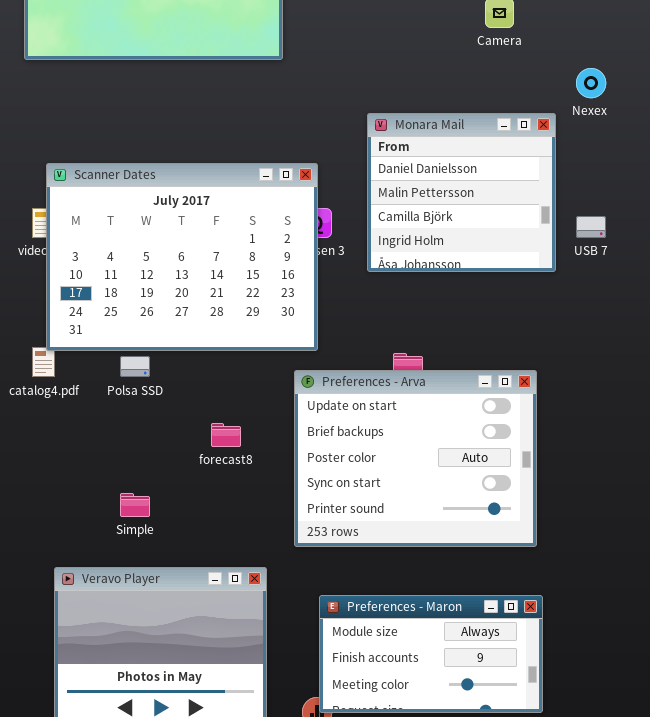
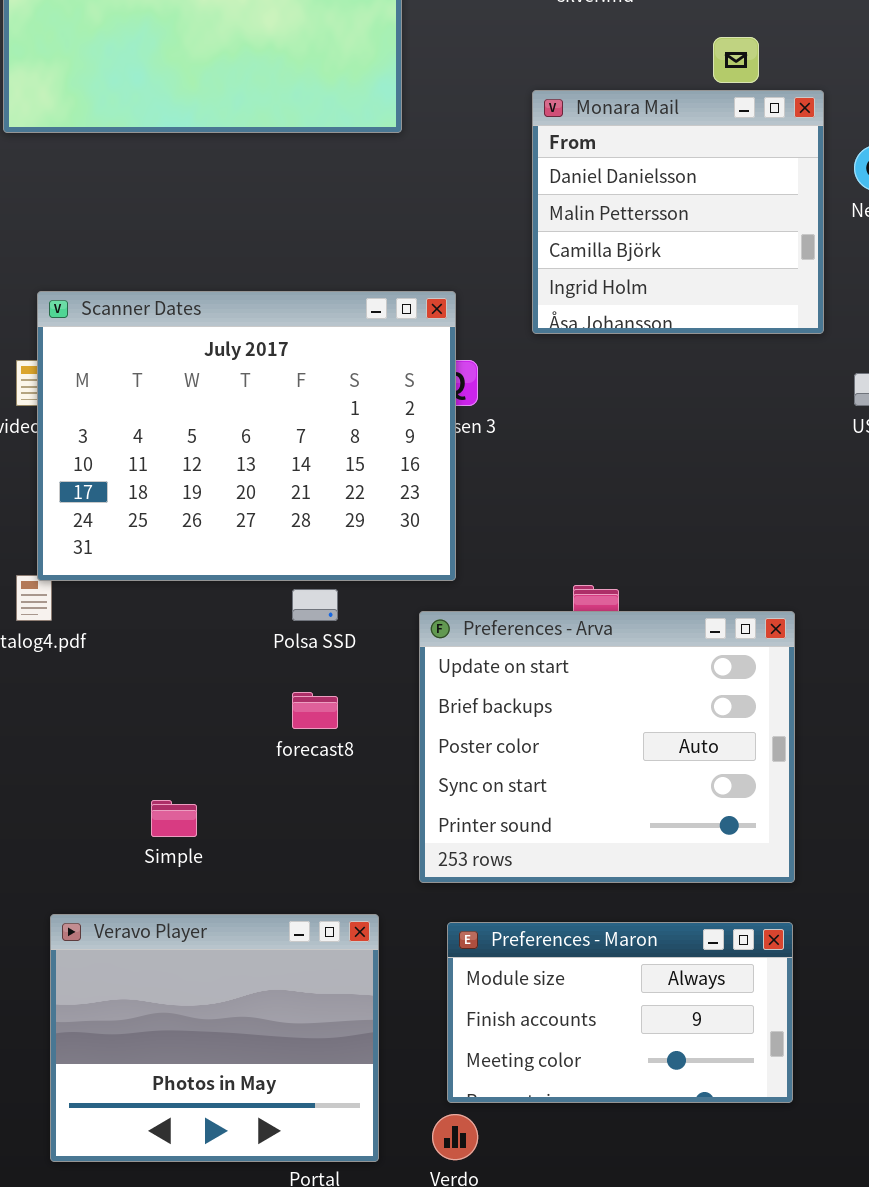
Monara Mail: [367,113,556,272] -> [532,90,824,334], moved
Polsa SSD: [120,356,150,377] -> [292,589,338,621], moved
Preferences - Maron: [319,595,543,713] -> [447,922,793,1103], moved

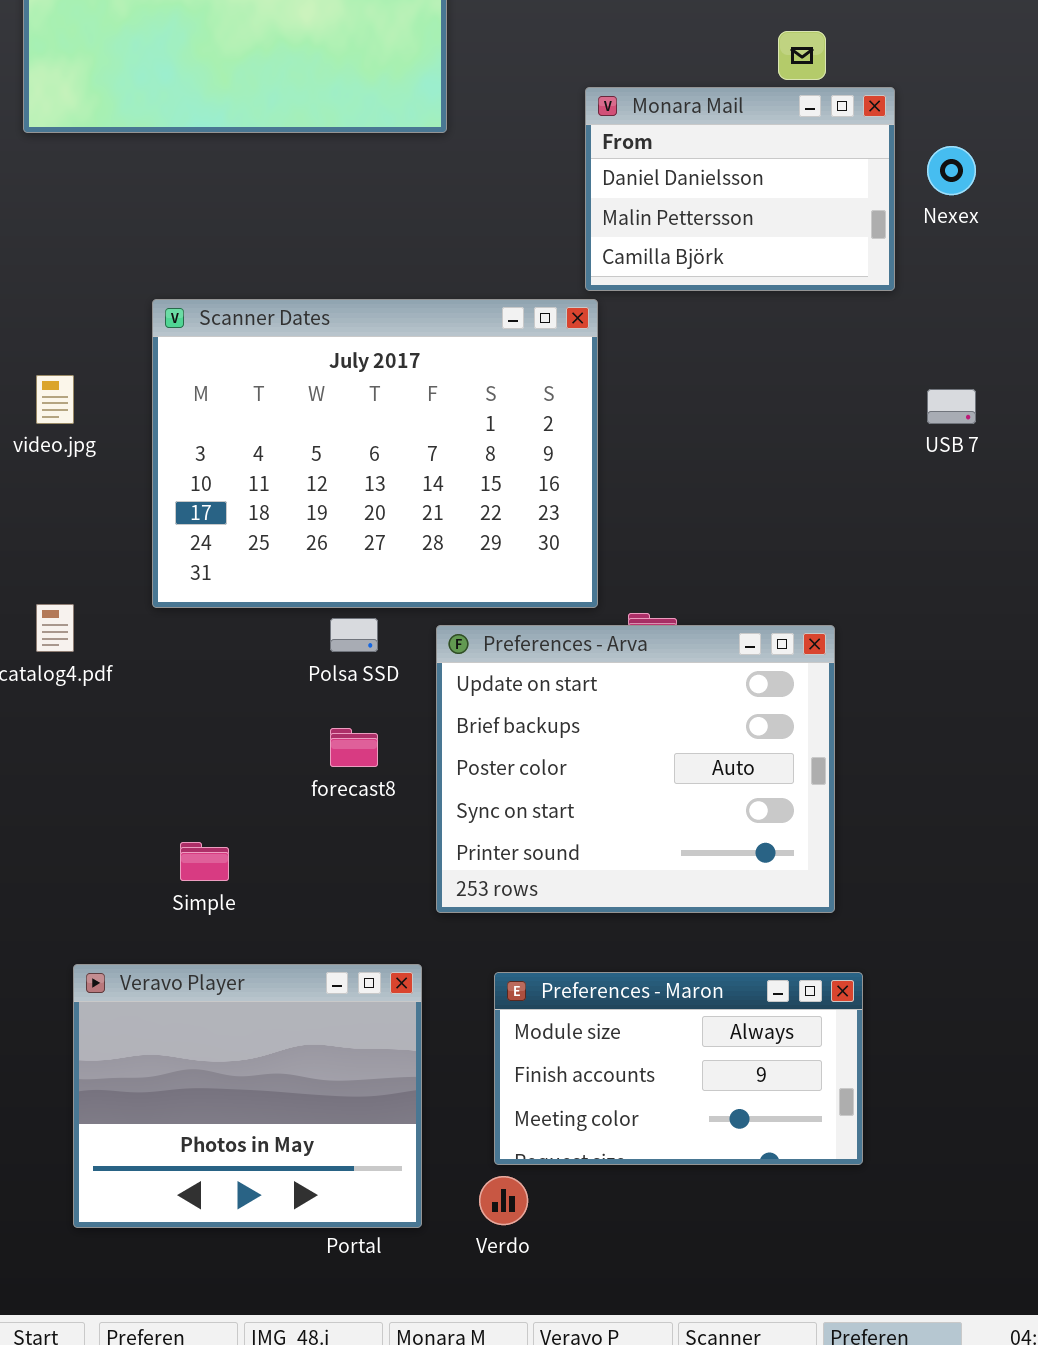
Monara Mail: [532,90,824,334] -> [585,87,895,291], resized
Scanner Dates: [37,291,456,581] -> [152,299,598,608], moved
Preferences - Arva: [419,611,795,883] -> [436,625,835,913], moved

